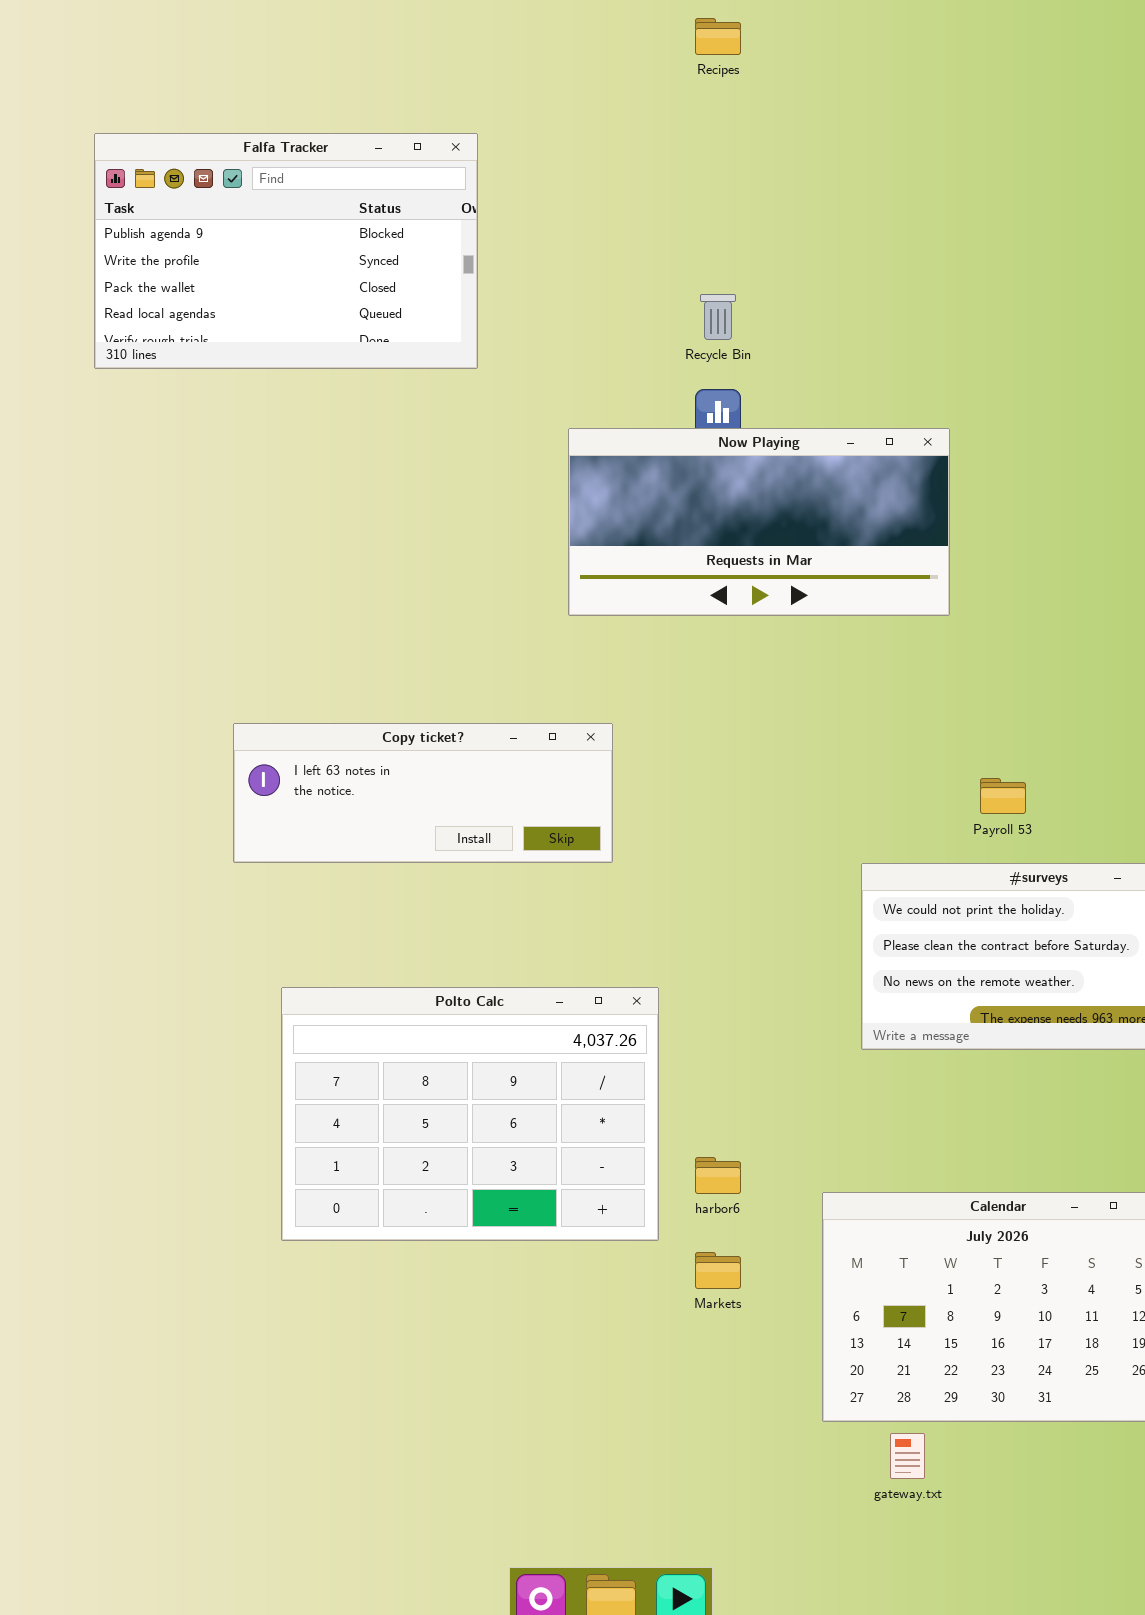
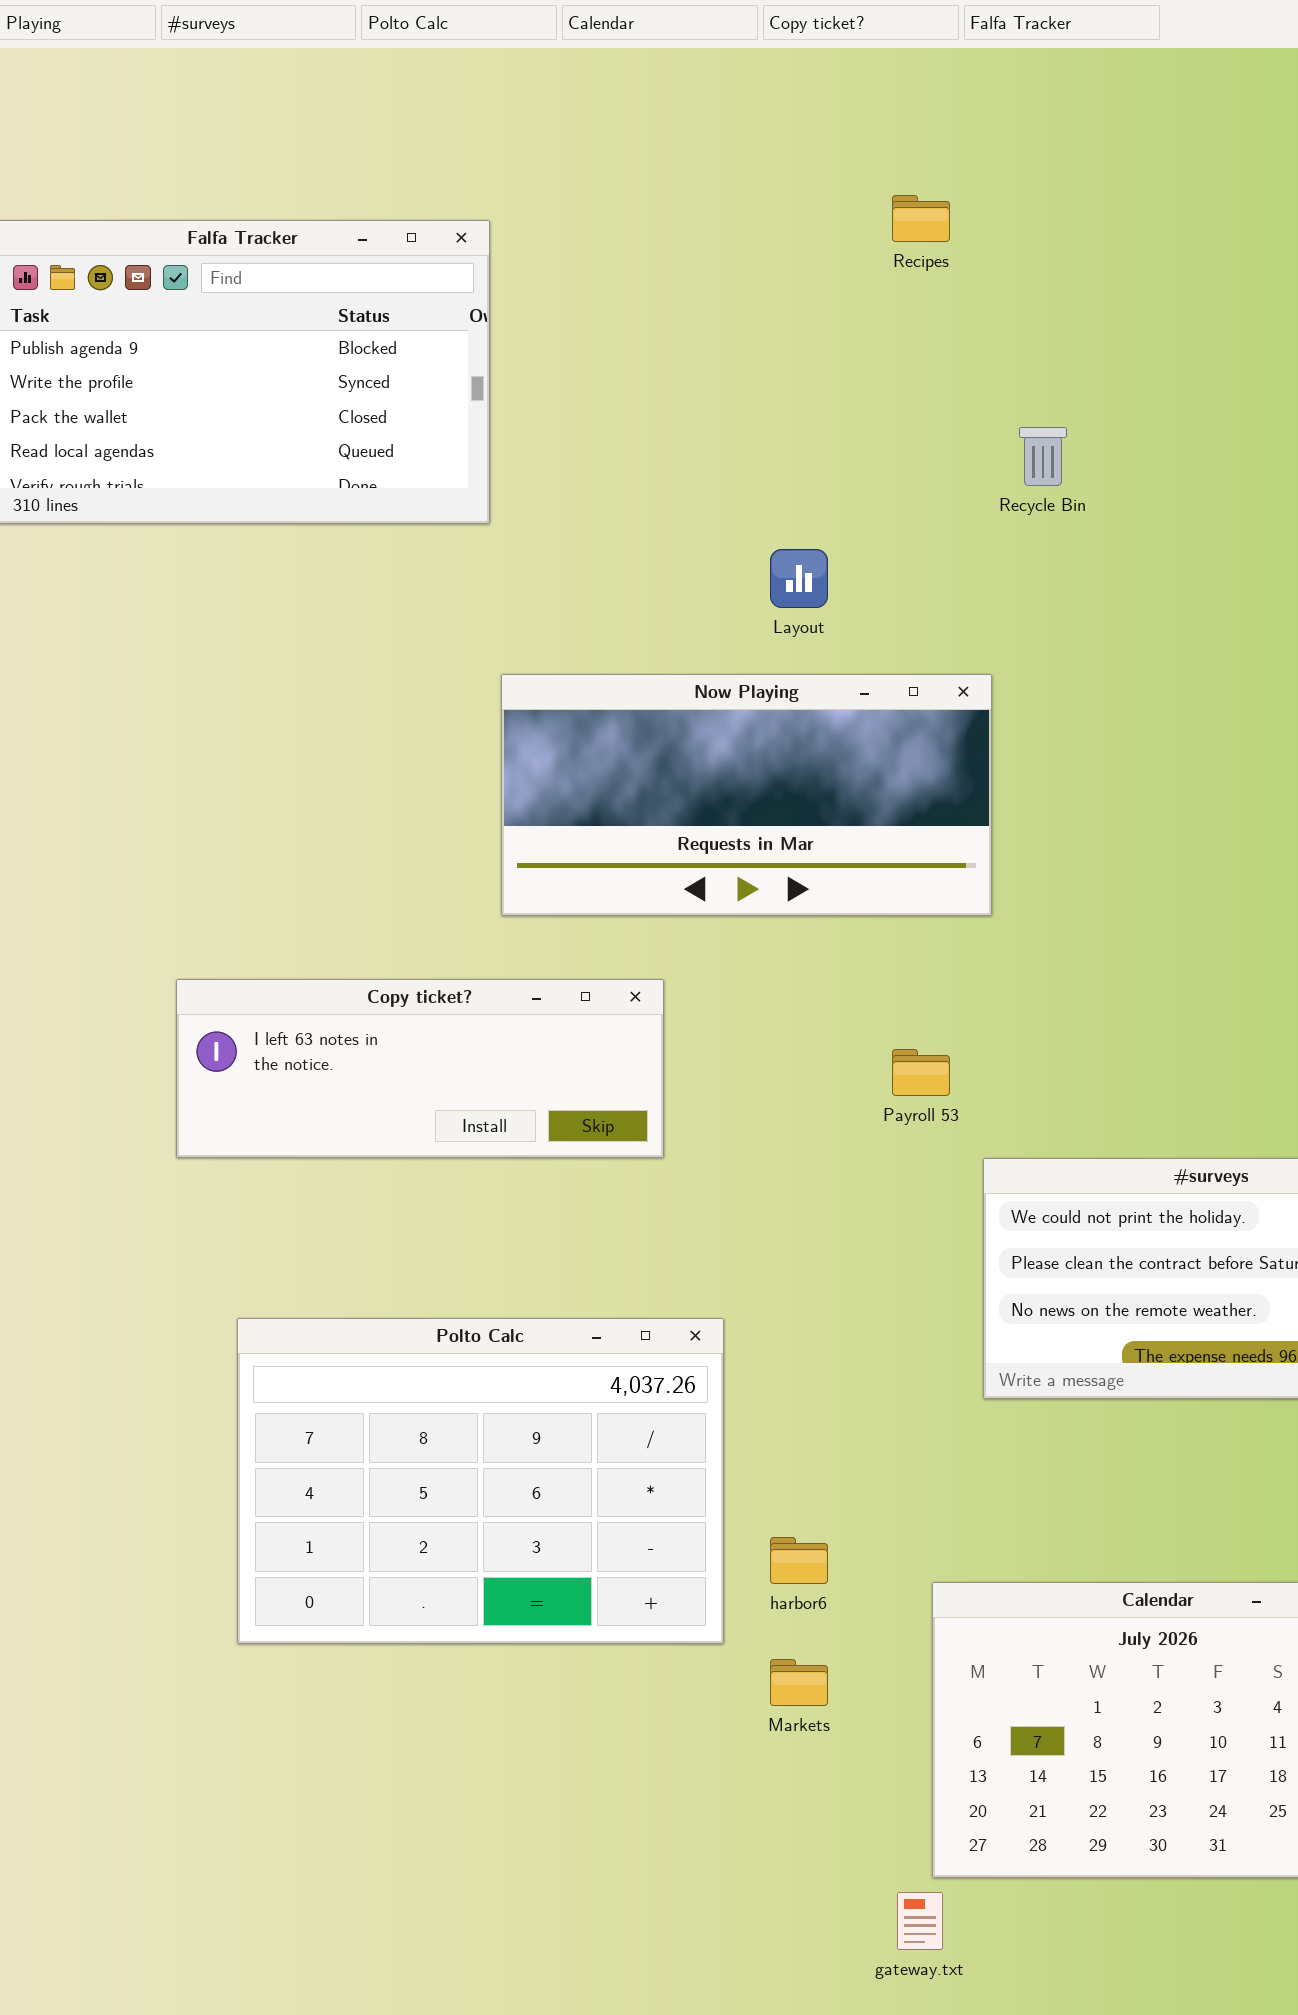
Recipes: [695,18,741,55] -> [892,195,950,242], moved
Recycle Bin: [700,294,736,340] -> [1019,427,1067,486], moved
Now Playing: [568,428,950,616] -> [501,674,992,916], moved
Payroll 53: [980,778,1026,814] -> [892,1049,950,1096], moved
gateway.txt: [890,1433,925,1479] -> [897,1892,943,1950], moved

